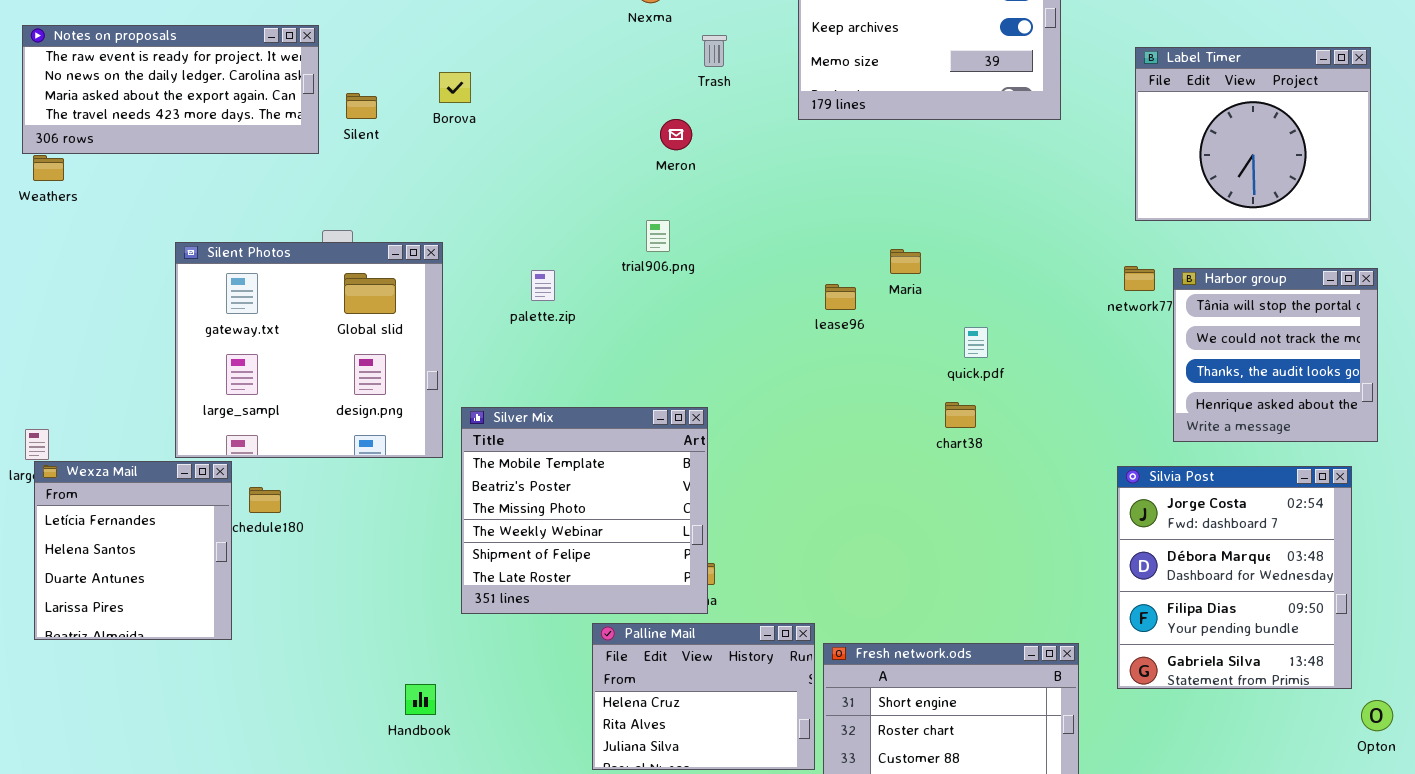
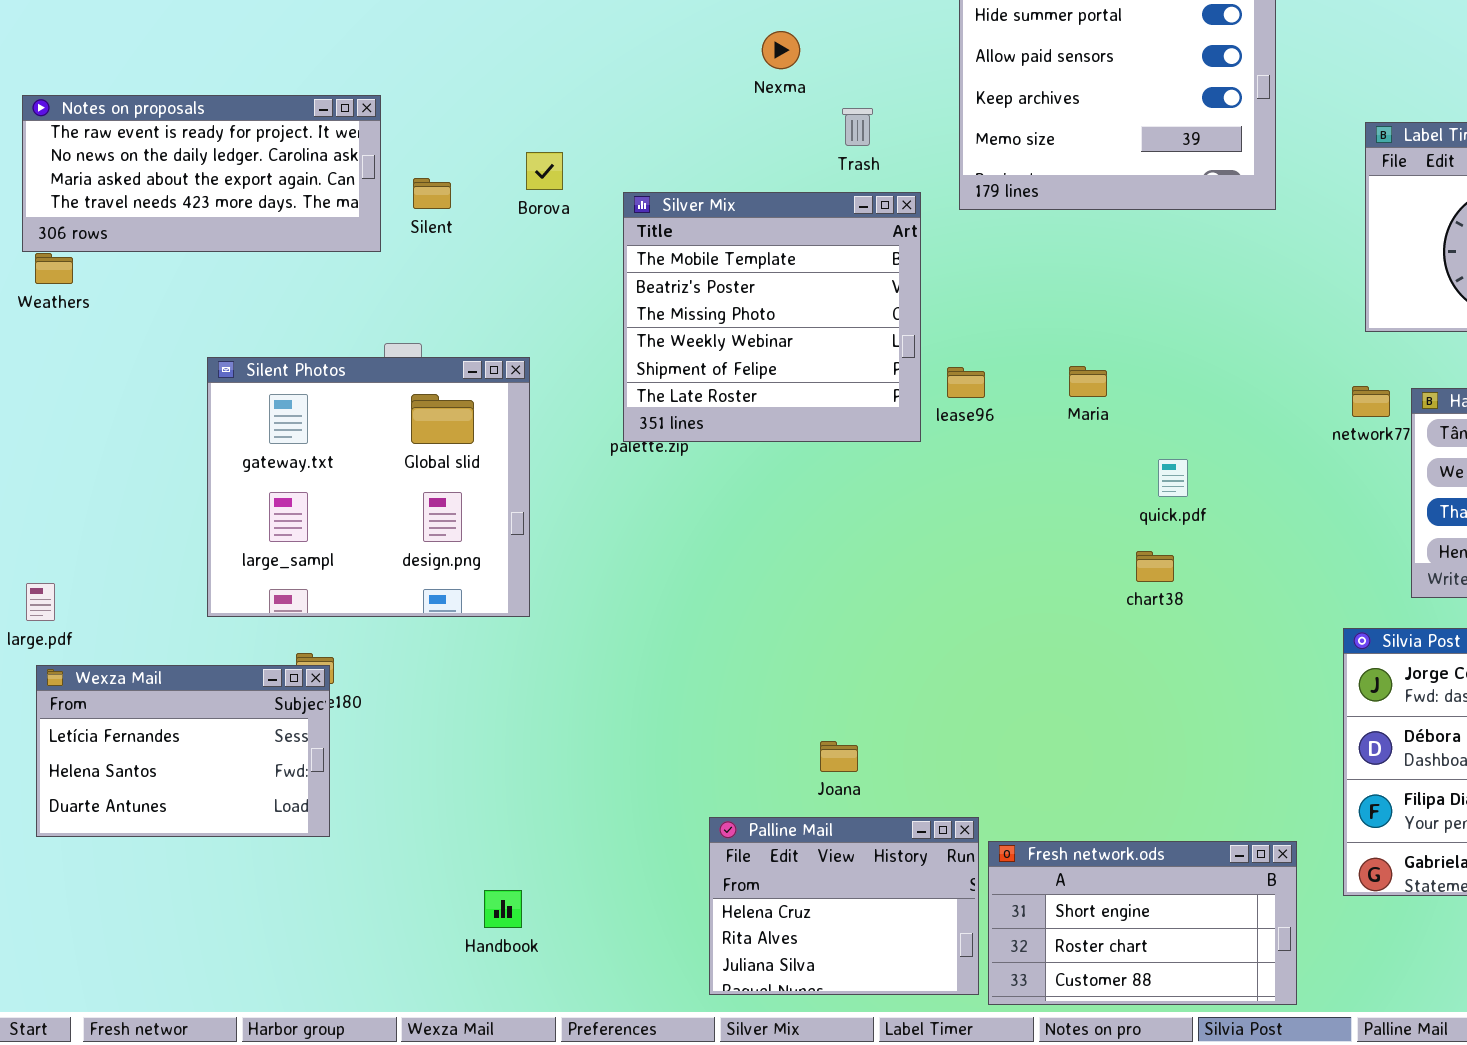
lease96: [825,284,856,310] -> [947,367,985,398], moved
Silver Mix: [461,407,708,614] -> [623,192,921,442], moved
Wexza Mail: [34,461,232,640] -> [36,665,330,837], resized

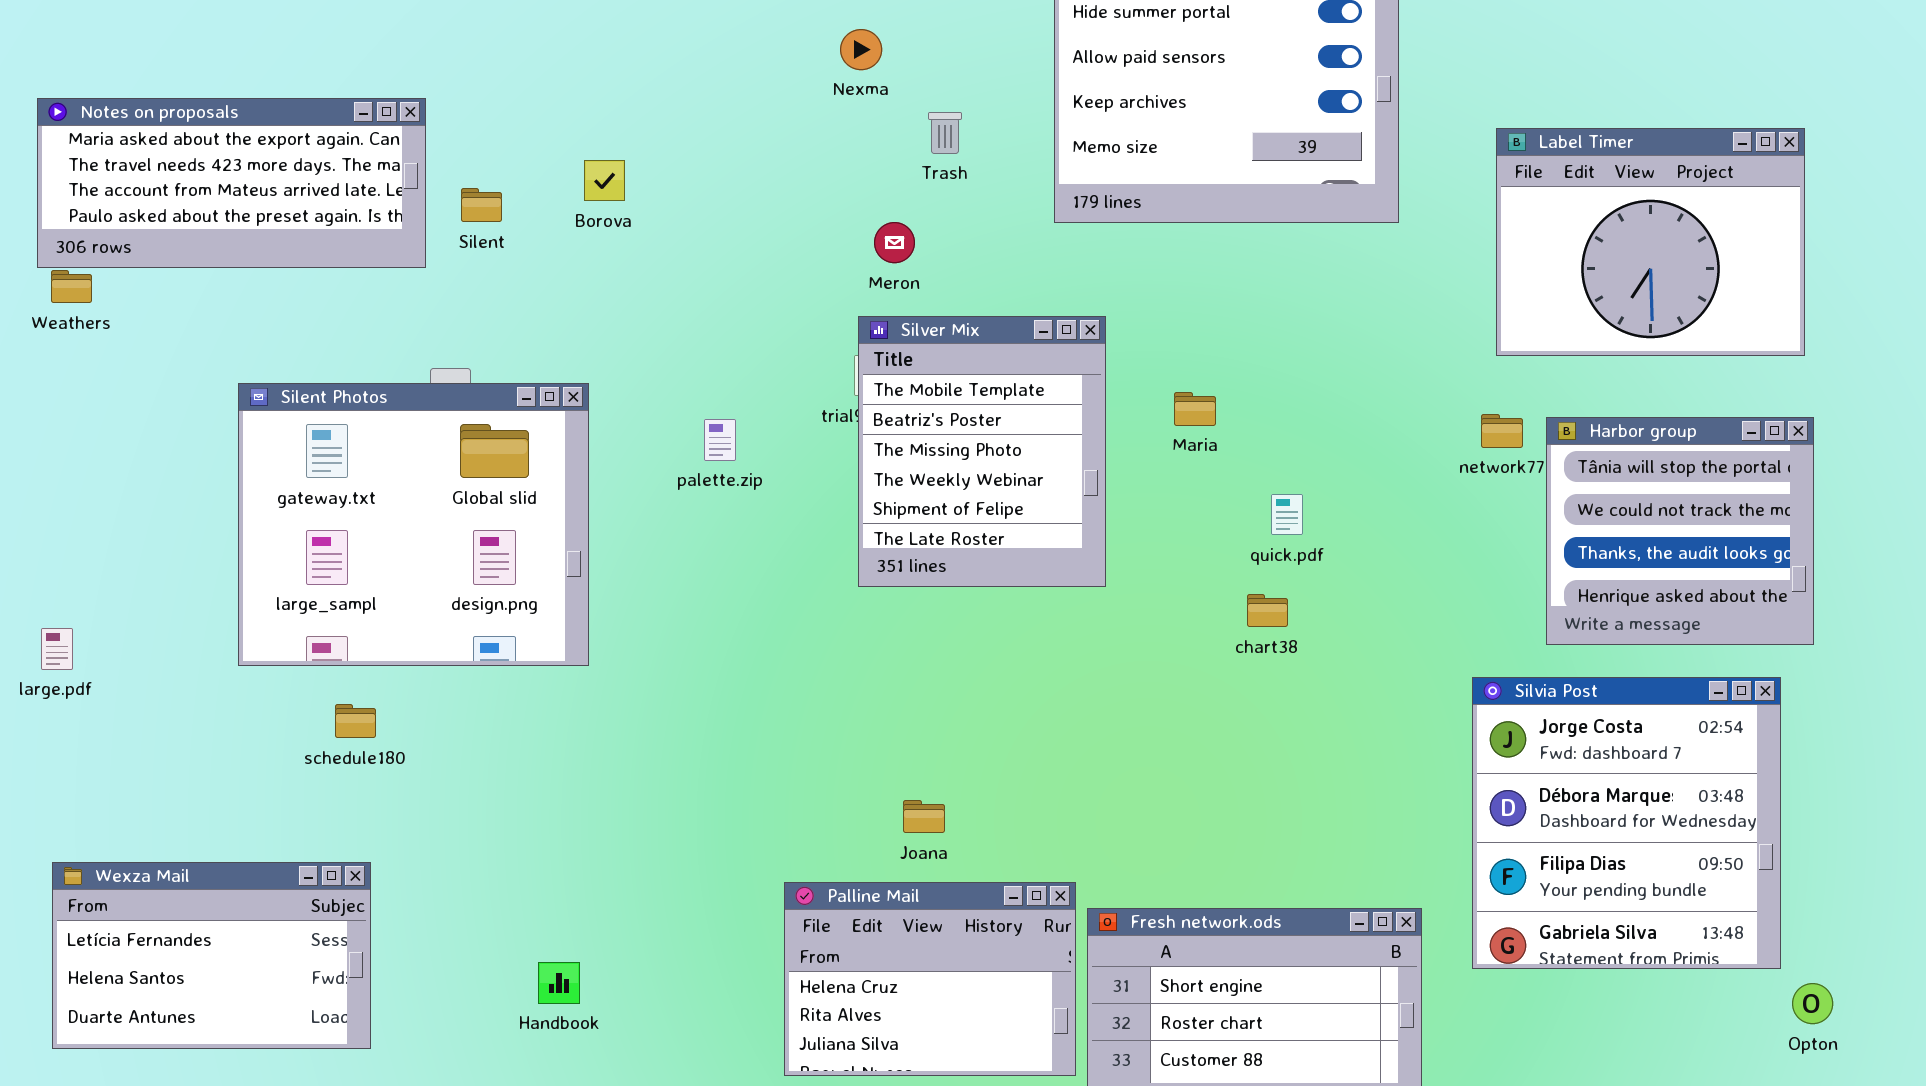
Notes on proposals: [22,95,381,252] -> [37,98,426,268], scrolled down 2 rows
Silver Mix: [623,192,921,442] -> [858,316,1106,587], moved, resized
Wexza Mail: [36,665,330,837] -> [52,862,371,1049], moved

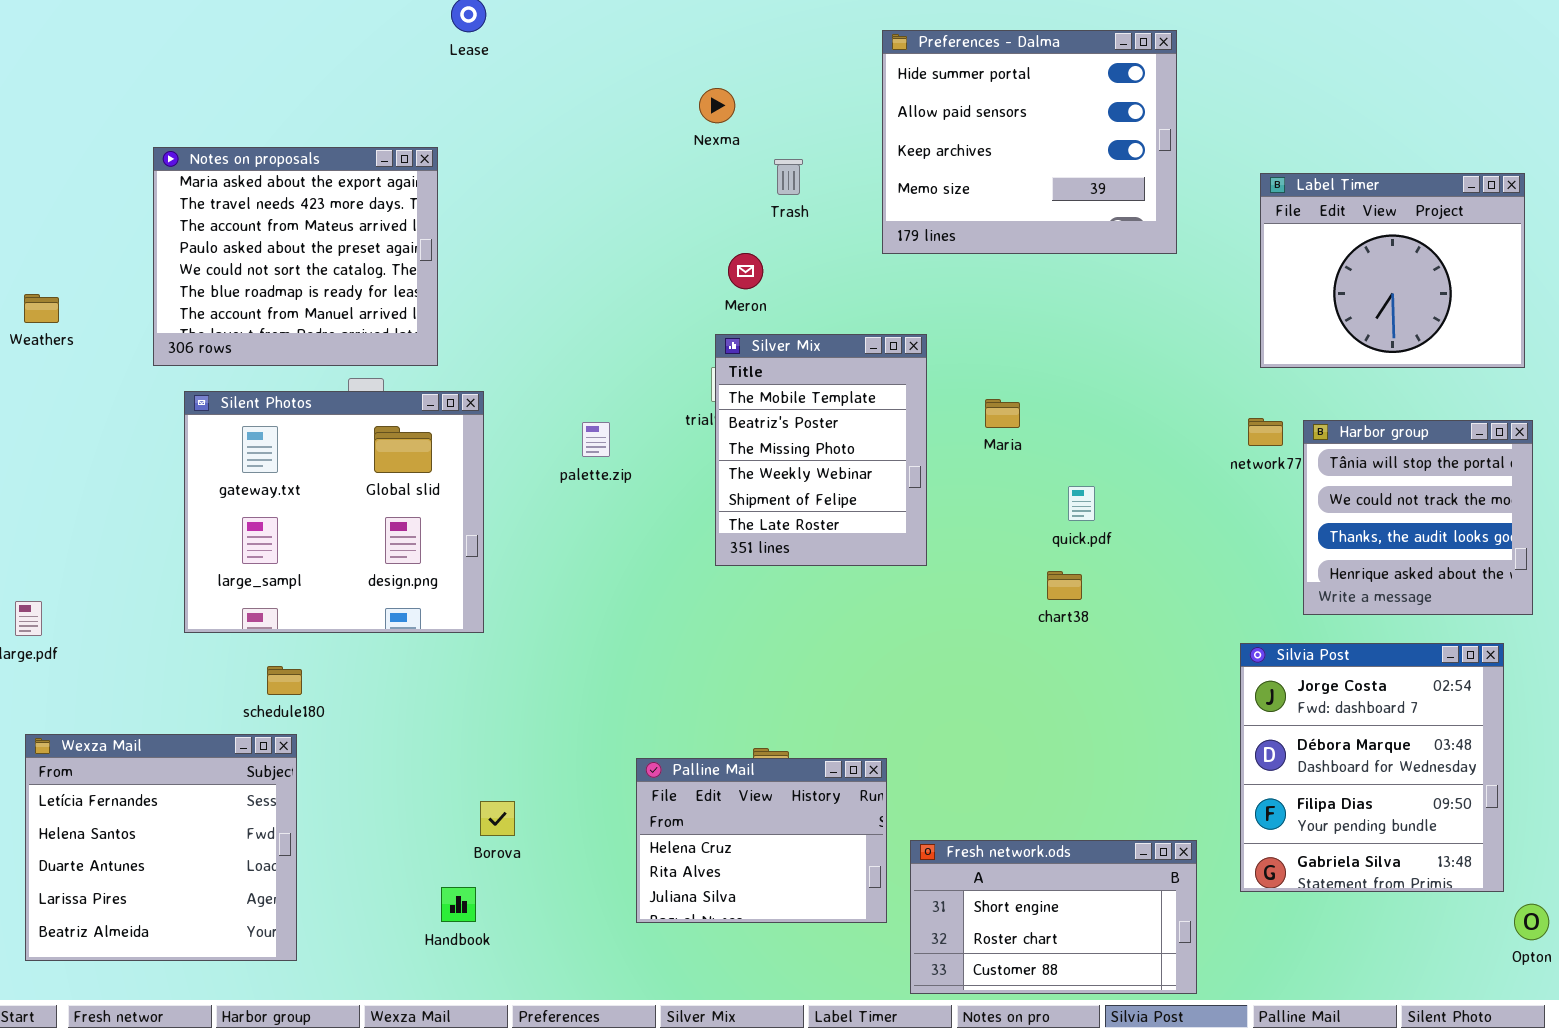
Notes on proposals: [37,98,426,268] -> [153,147,438,366], moved, resized
Borova: [584,160,625,201] -> [480,801,515,836], moved
Wexza Mail: [52,862,371,1049] -> [25,734,297,961], resized
Palline Mail: [784,882,1076,1076] -> [636,758,887,923], moved

